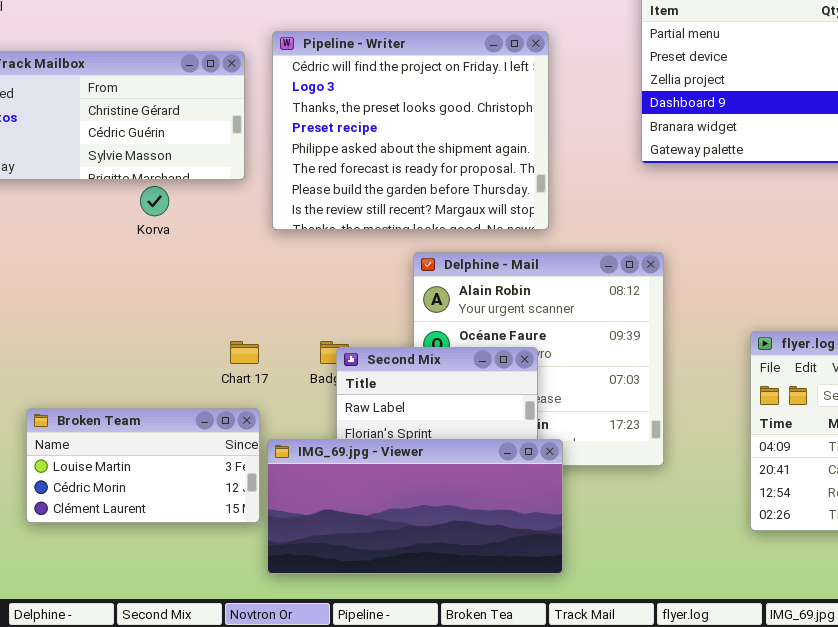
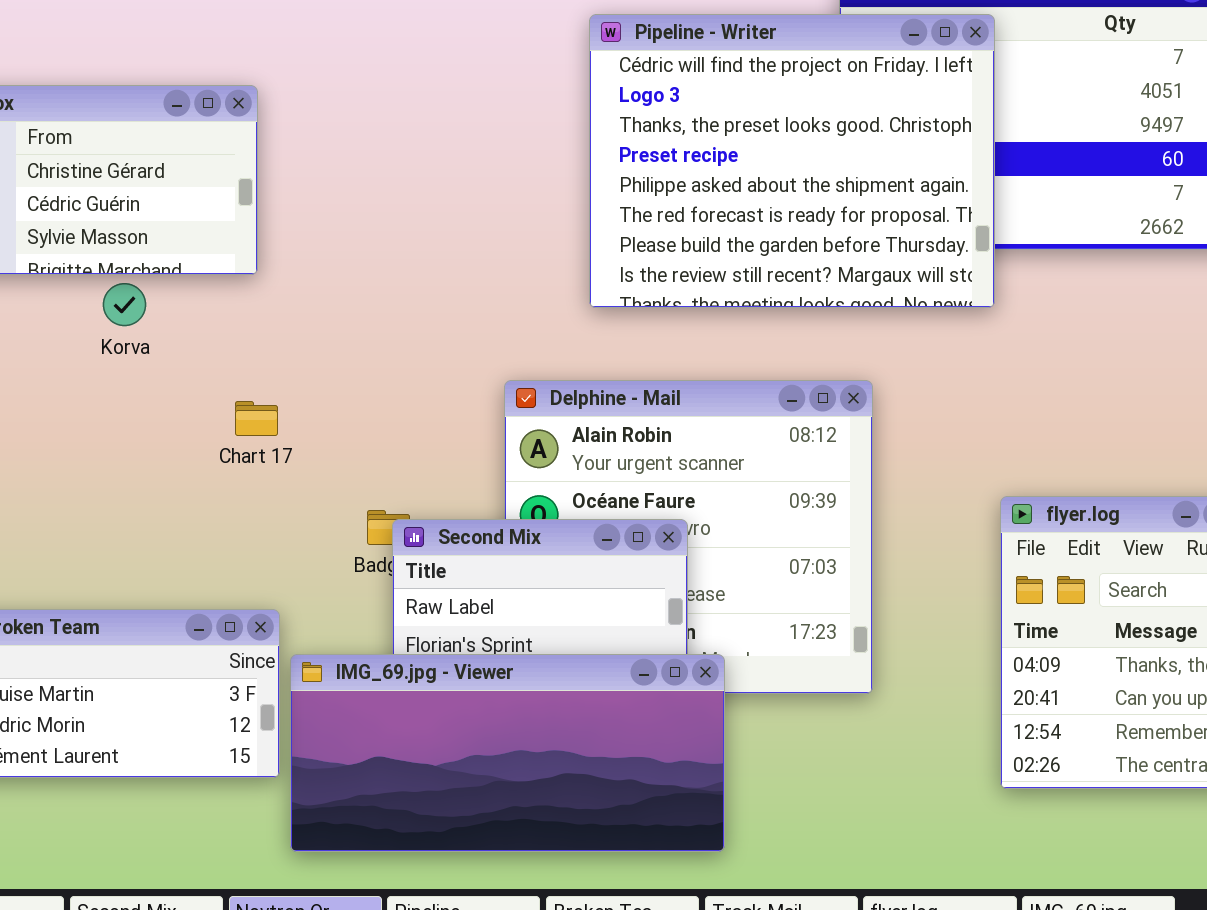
Pipeline - Writer: [272,31,549,230] -> [589,14,995,308], moved
Chart 17: [230,341,259,364] -> [235,401,278,436], moved

